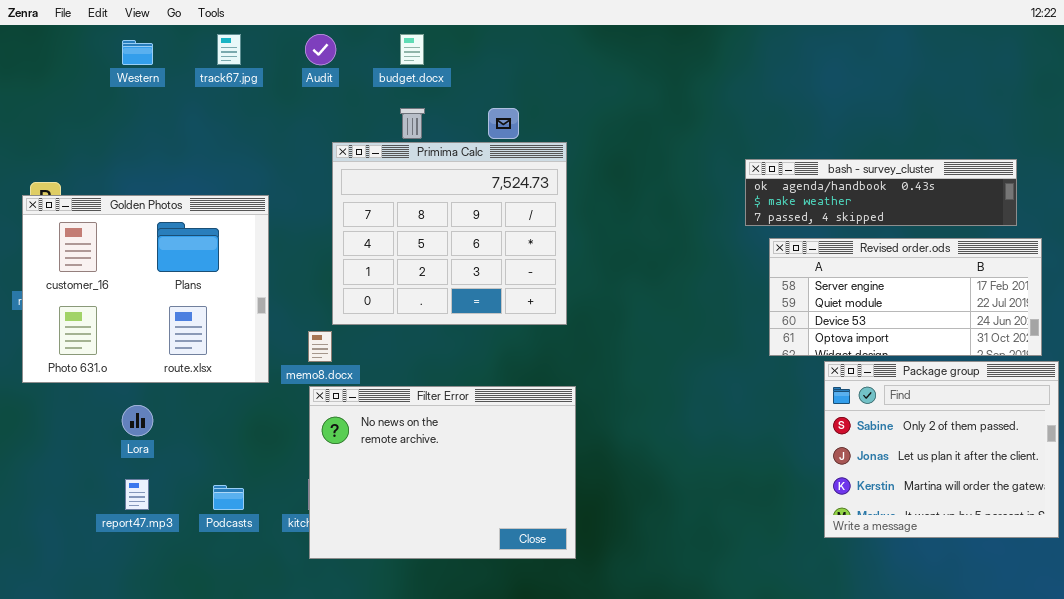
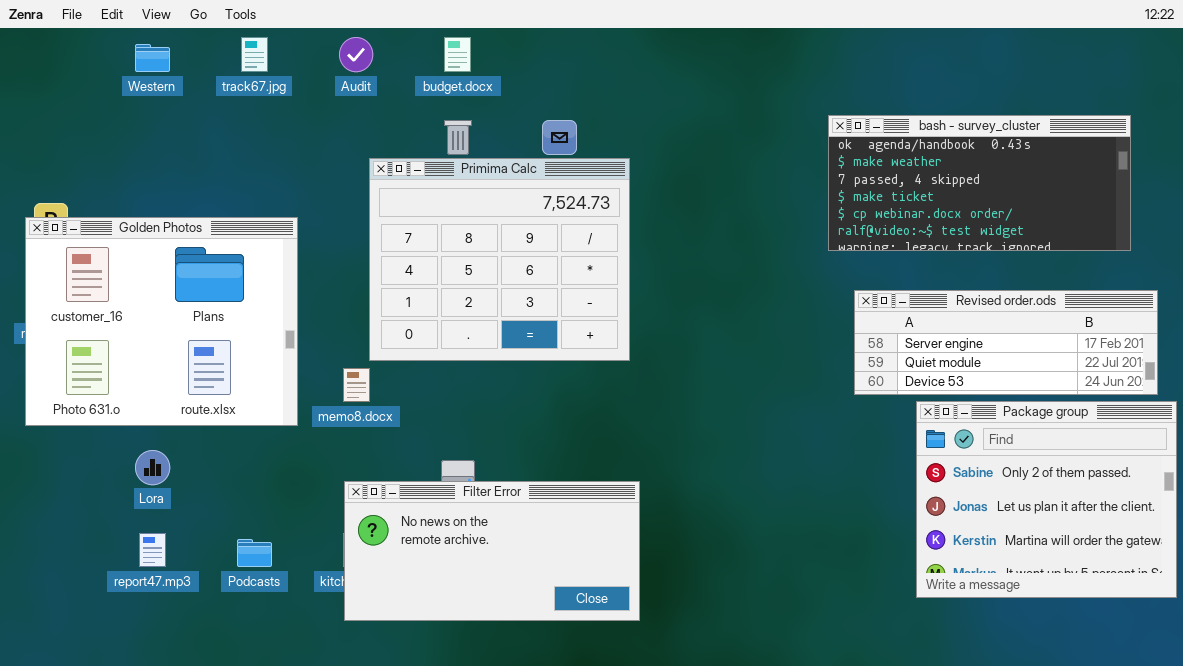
bash - survey_cluster: [745,159,1017,226] -> [828,115,1131,251], resized
Revised order.ods: [769,238,1042,356] -> [854,290,1158,395], resized
Filter Error: [309,386,576,559] -> [344,481,640,621], resized

